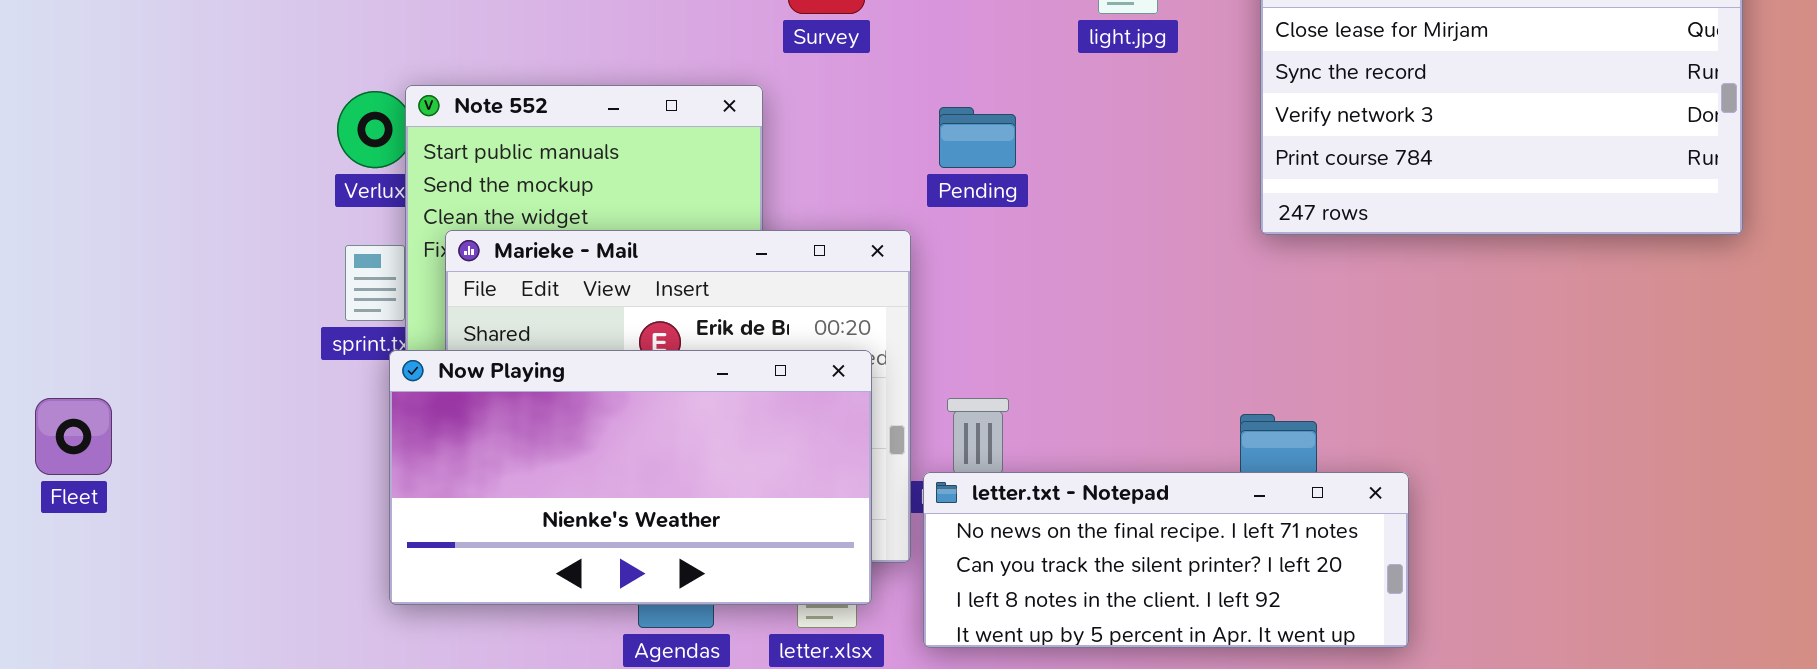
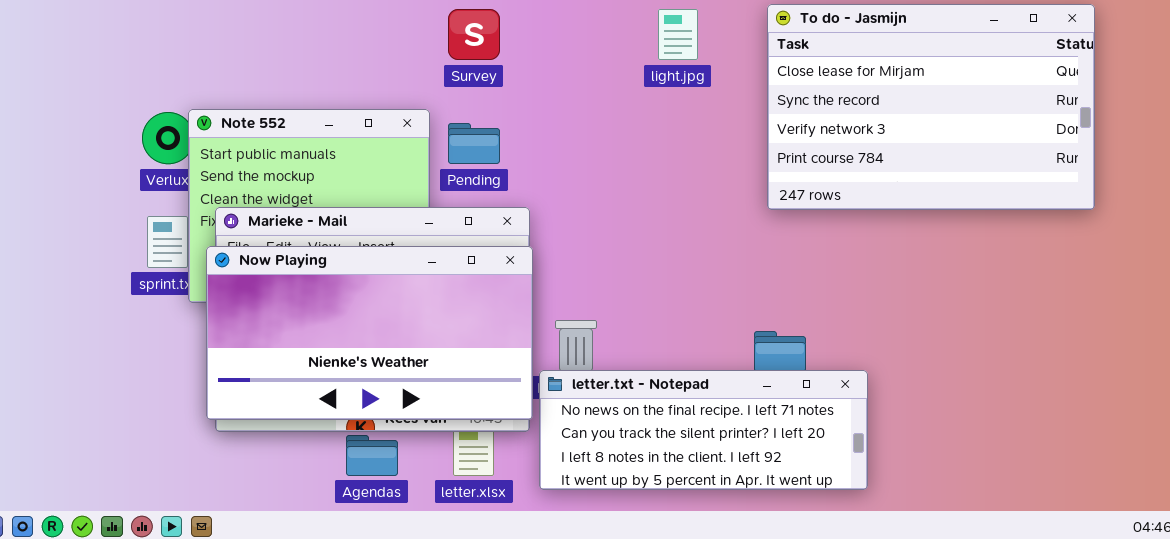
Pending: [939,107,1016,168] -> [448,123,500,164], moved
Now Playing: [389,350,872,605] -> [206,246,533,420], moved

